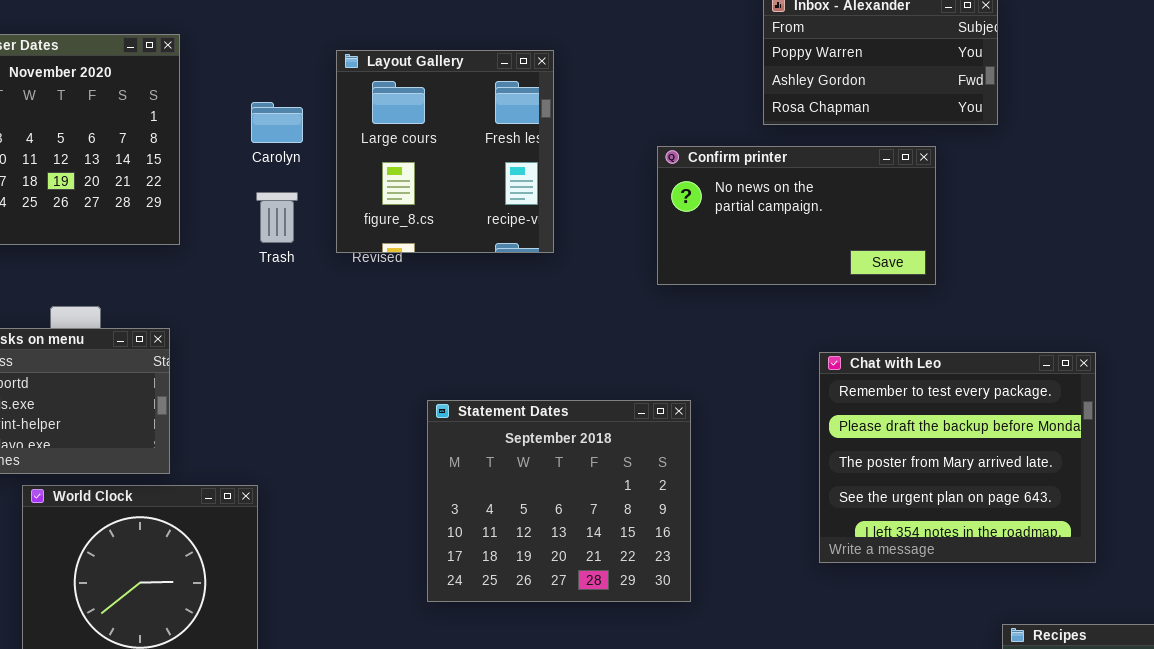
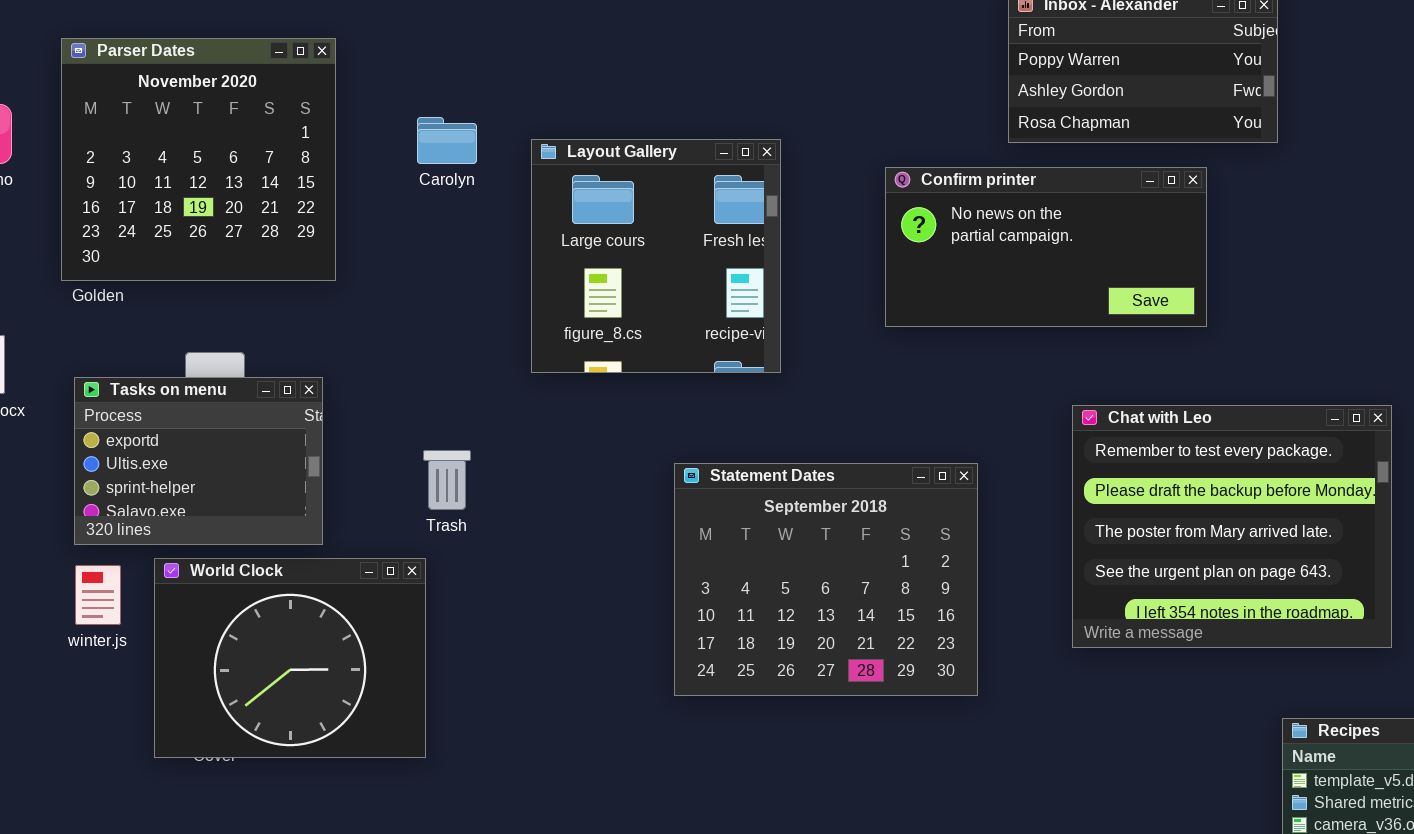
Layout Gallery: [336,50,554,253] -> [531,139,781,373], moved
Trash: [256,192,298,243] -> [423,450,471,510], moved
Statement Dates: [427,400,691,602] -> [674,463,978,696], moved

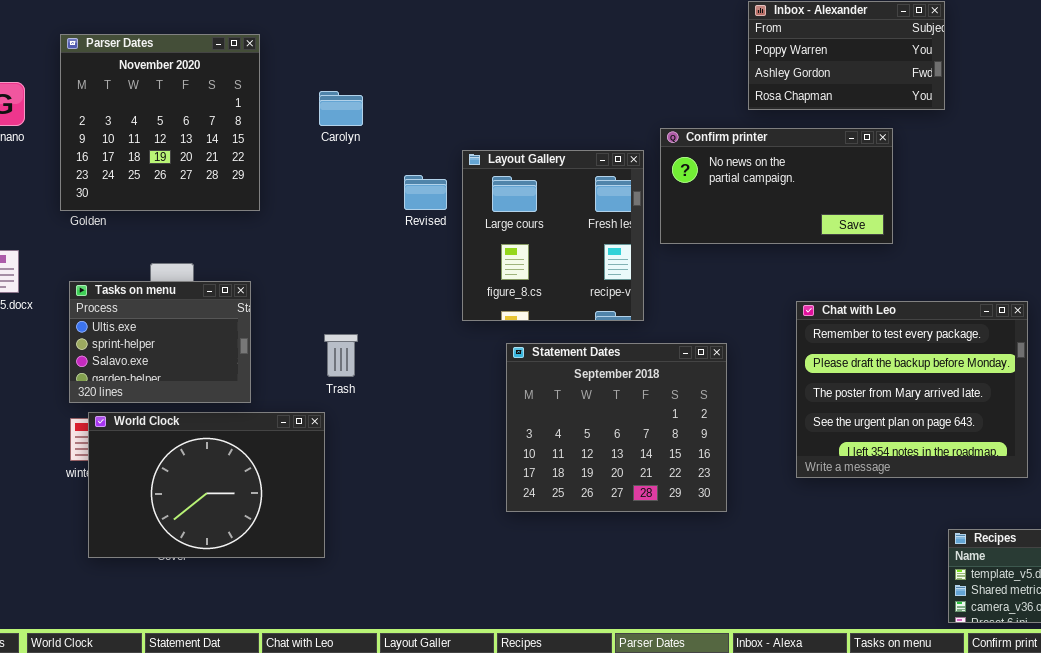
Layout Gallery: [531,139,781,373] -> [462,150,644,321], moved
Tasks on menu: [74,377,323,545] -> [69,281,251,403], scrolled down 1 row
World Clock: [154,558,426,758] -> [88,412,325,558], resized

